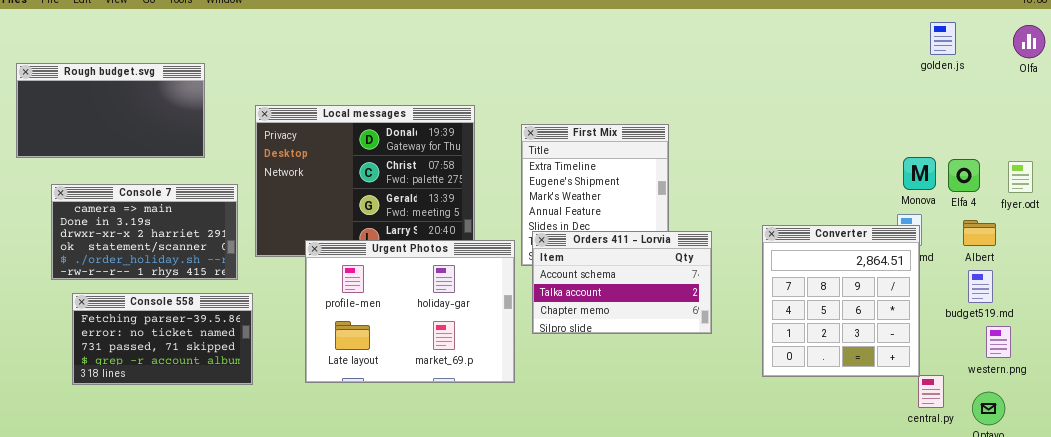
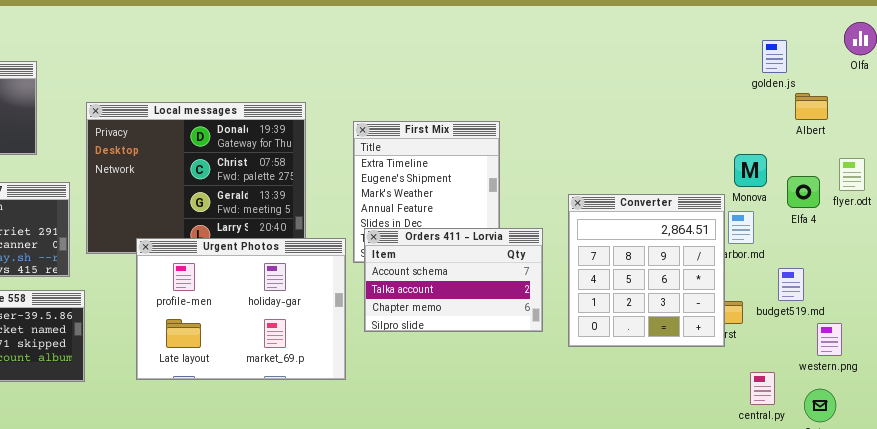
golden.js: [930,22,956,55] -> [762,40,787,73], moved
Elfa 4: [948,159,980,192] -> [787,176,820,208], moved
Albert: [963,220,996,246] -> [795,93,828,120], moved
Converter: [762,225,920,377] -> [568,194,725,347], moved
budget519.md: [968,270,993,303] -> [778,268,804,301], moved

